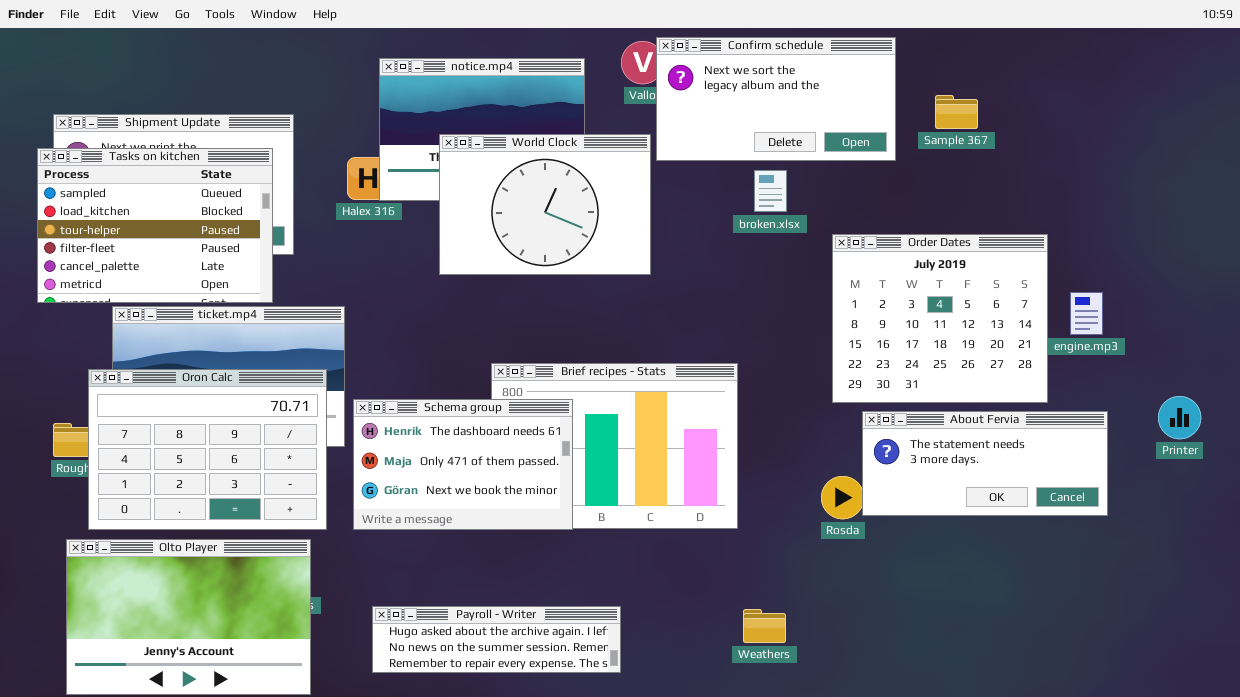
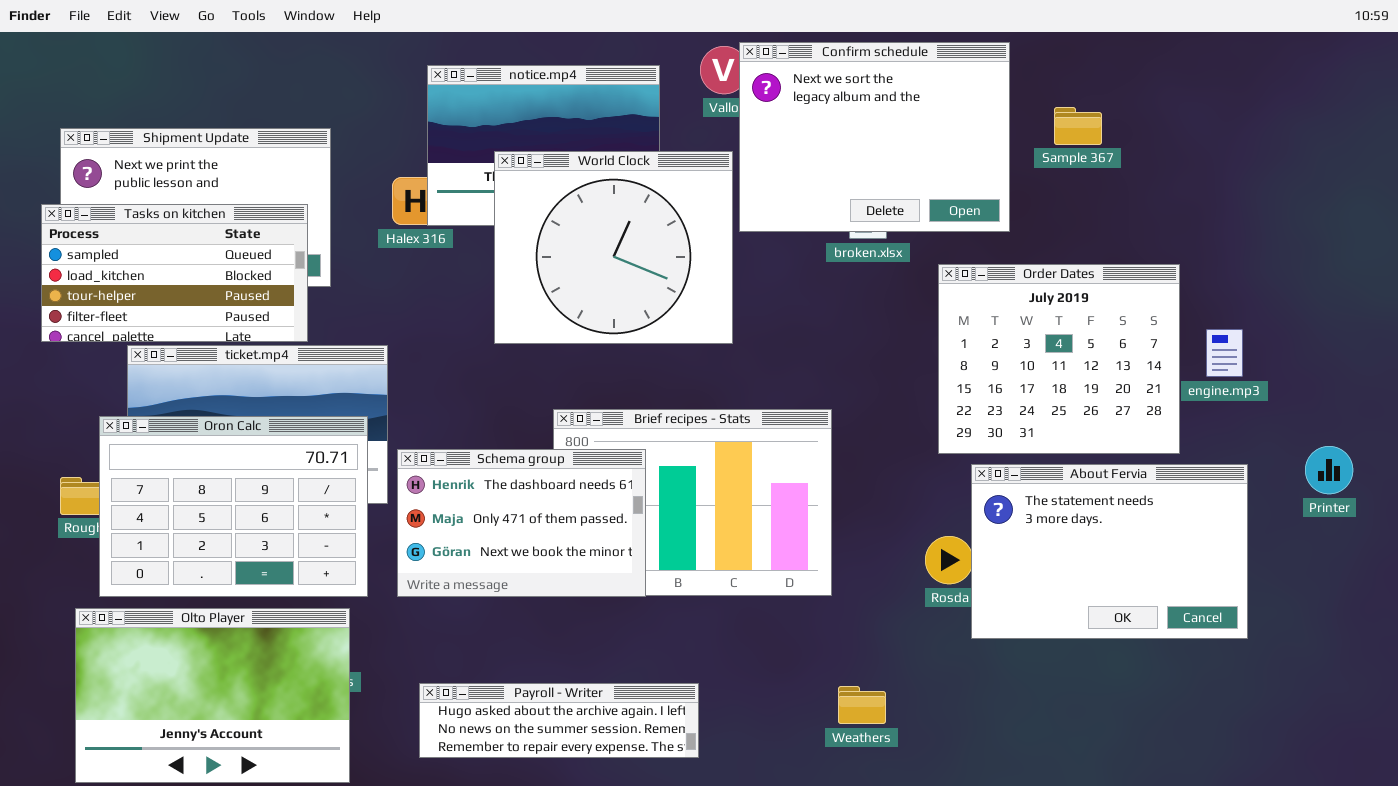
Confirm schedule: [656,37,896,161] -> [739,42,1010,232], resized
World Clock: [439,134,651,275] -> [494,151,733,344], resized
Tasks on kitchen: [37,148,273,303] -> [41,204,308,342], resized
About Fervia: [862,411,1108,516] -> [971,464,1248,639], resized

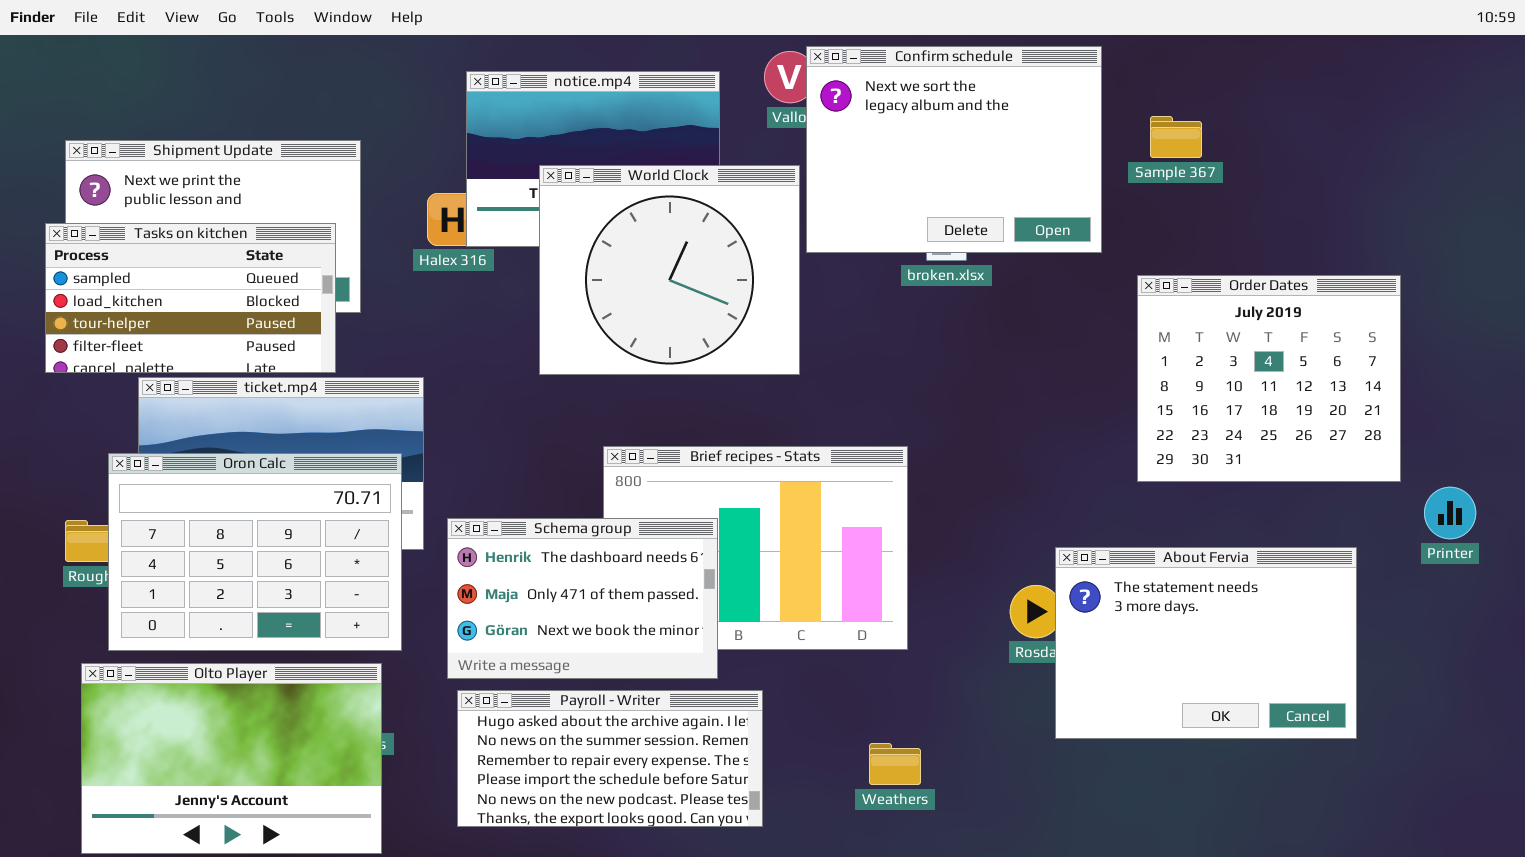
Order Dates: [938,264,1180,454] -> [1137,275,1401,482], moved
Schema group: [397,449,646,597] -> [447,518,718,679], moved
About Fervia: [971,464,1248,639] -> [1055,547,1357,739], moved
Payroll - Writer: [419,683,699,758] -> [457,690,763,827], resized
Weathers: [838,686,886,724] -> [869,743,921,785], moved

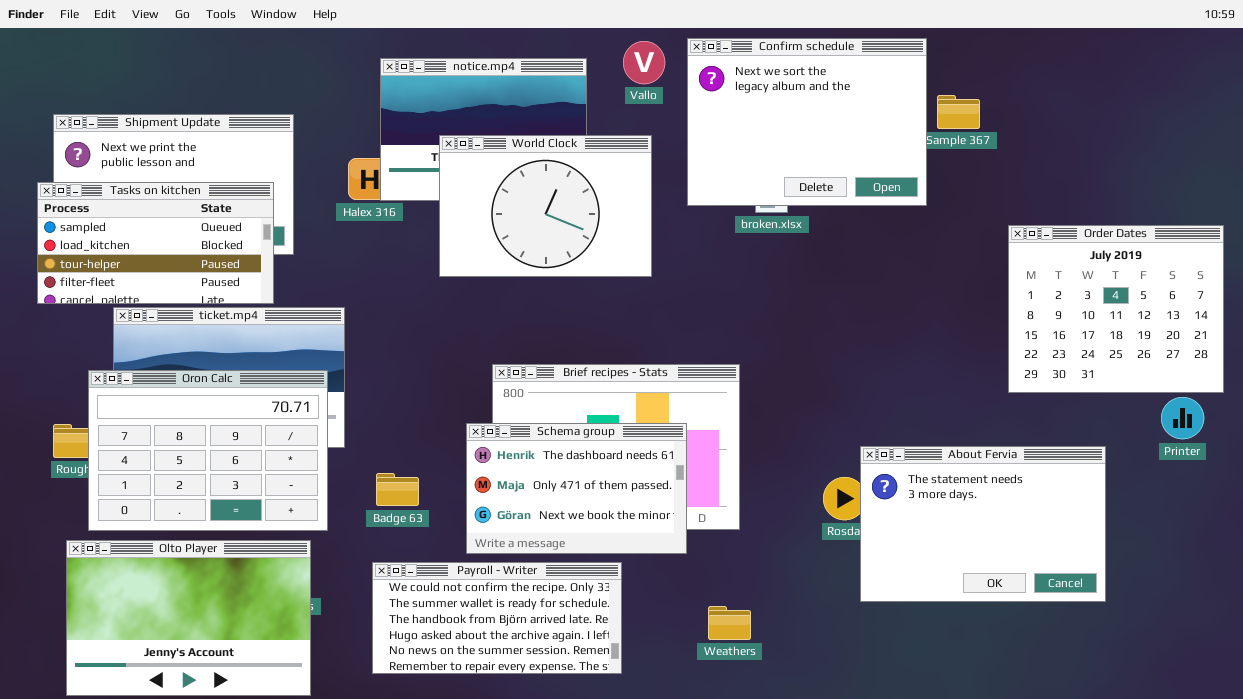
Confirm schedule: [806,46,1102,253] -> [687,38,927,206], moved
World Clock: [539,165,800,375] -> [439,135,652,277], resized
Order Dates: [1137,275,1401,482] -> [1008,225,1224,393], moved
Schema group: [447,518,718,679] -> [466,423,687,554], moved
Payroll - Writer: [457,690,763,827] -> [372,562,622,674], scrolled up 3 rows

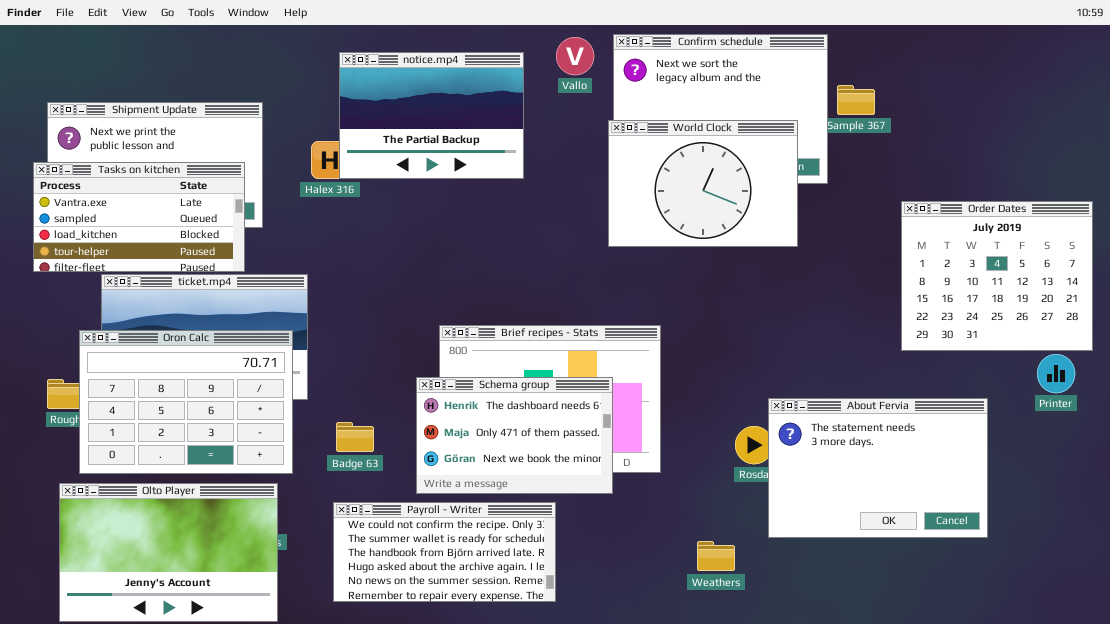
World Clock: [439,135,652,277] -> [608,120,798,247], moved
Tasks on kitchen: [37,182,274,304] -> [33,162,245,272], scrolled up 1 row
Weathers: [708,606,751,640] -> [697,541,735,571], moved

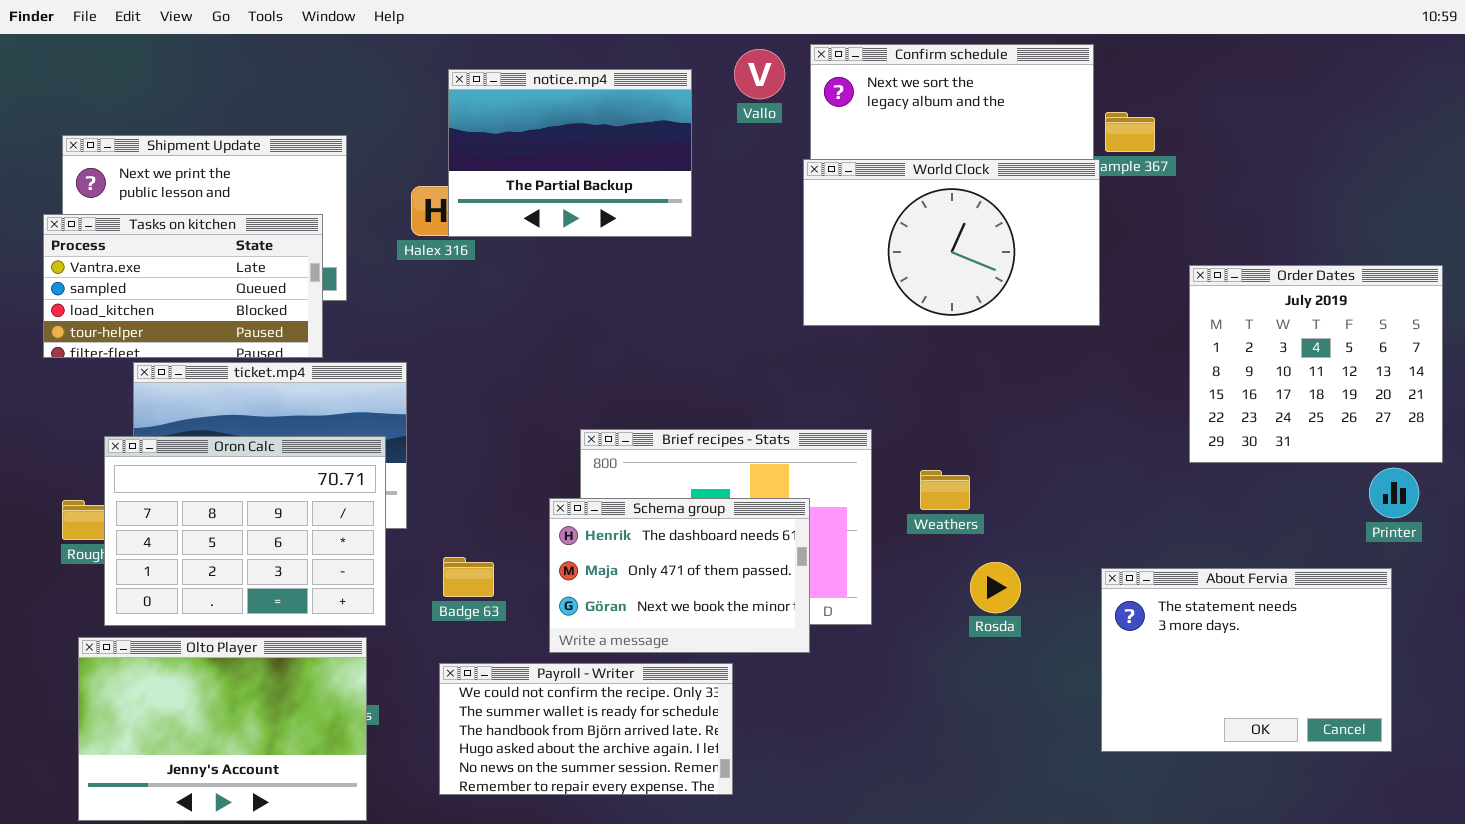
World Clock: [608,120,798,247] -> [803,159,1100,326], resized
About Fervia: [768,398,988,538] -> [1101,568,1392,752], moved
Weathers: [697,541,735,571] -> [920,470,970,510], moved

